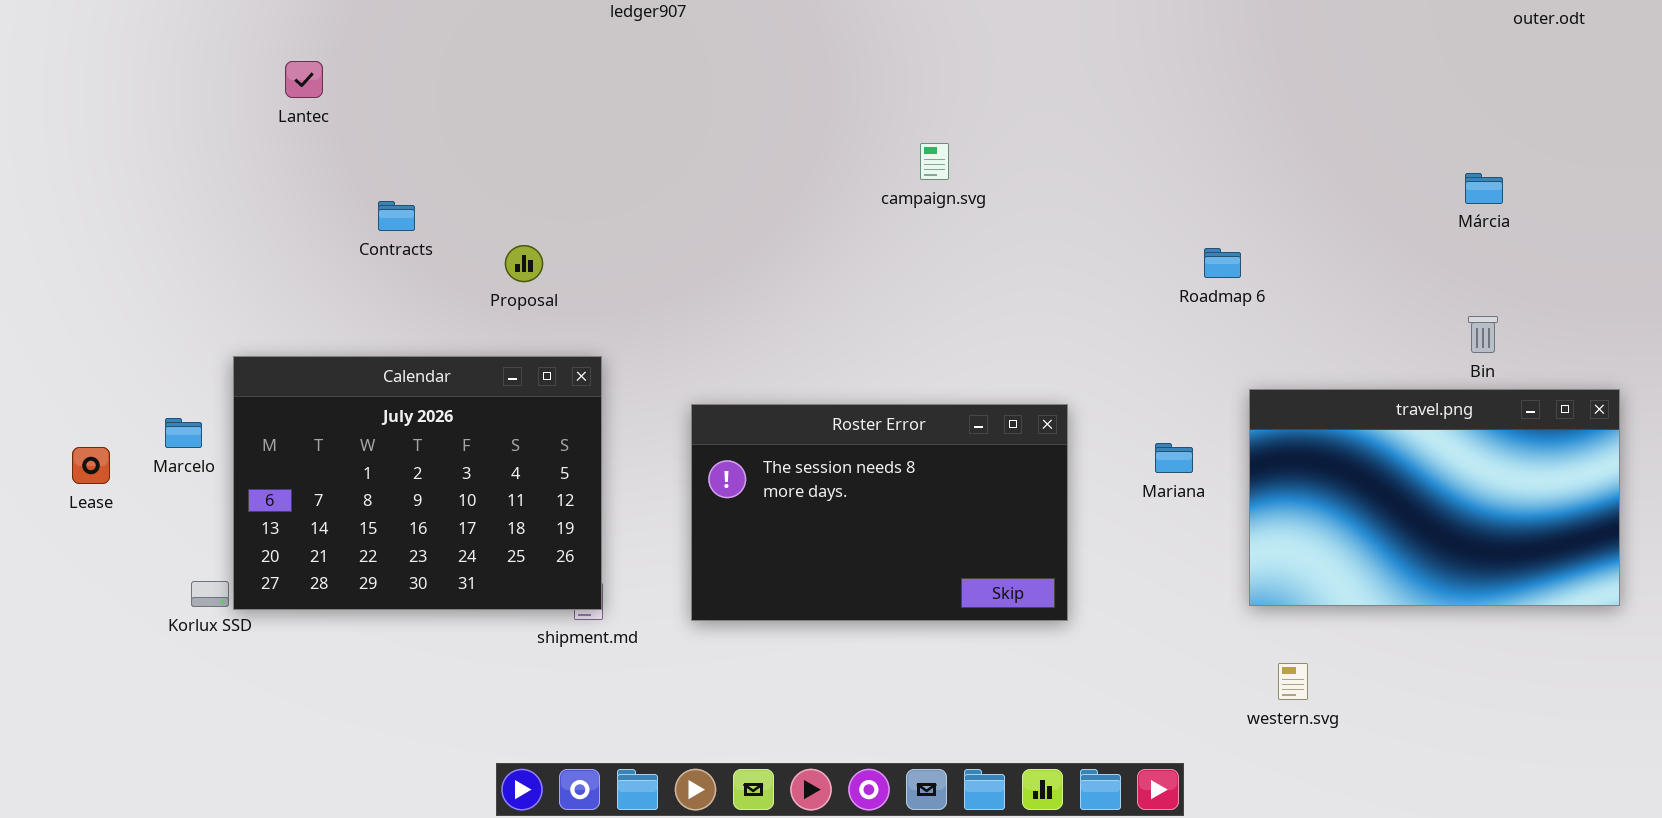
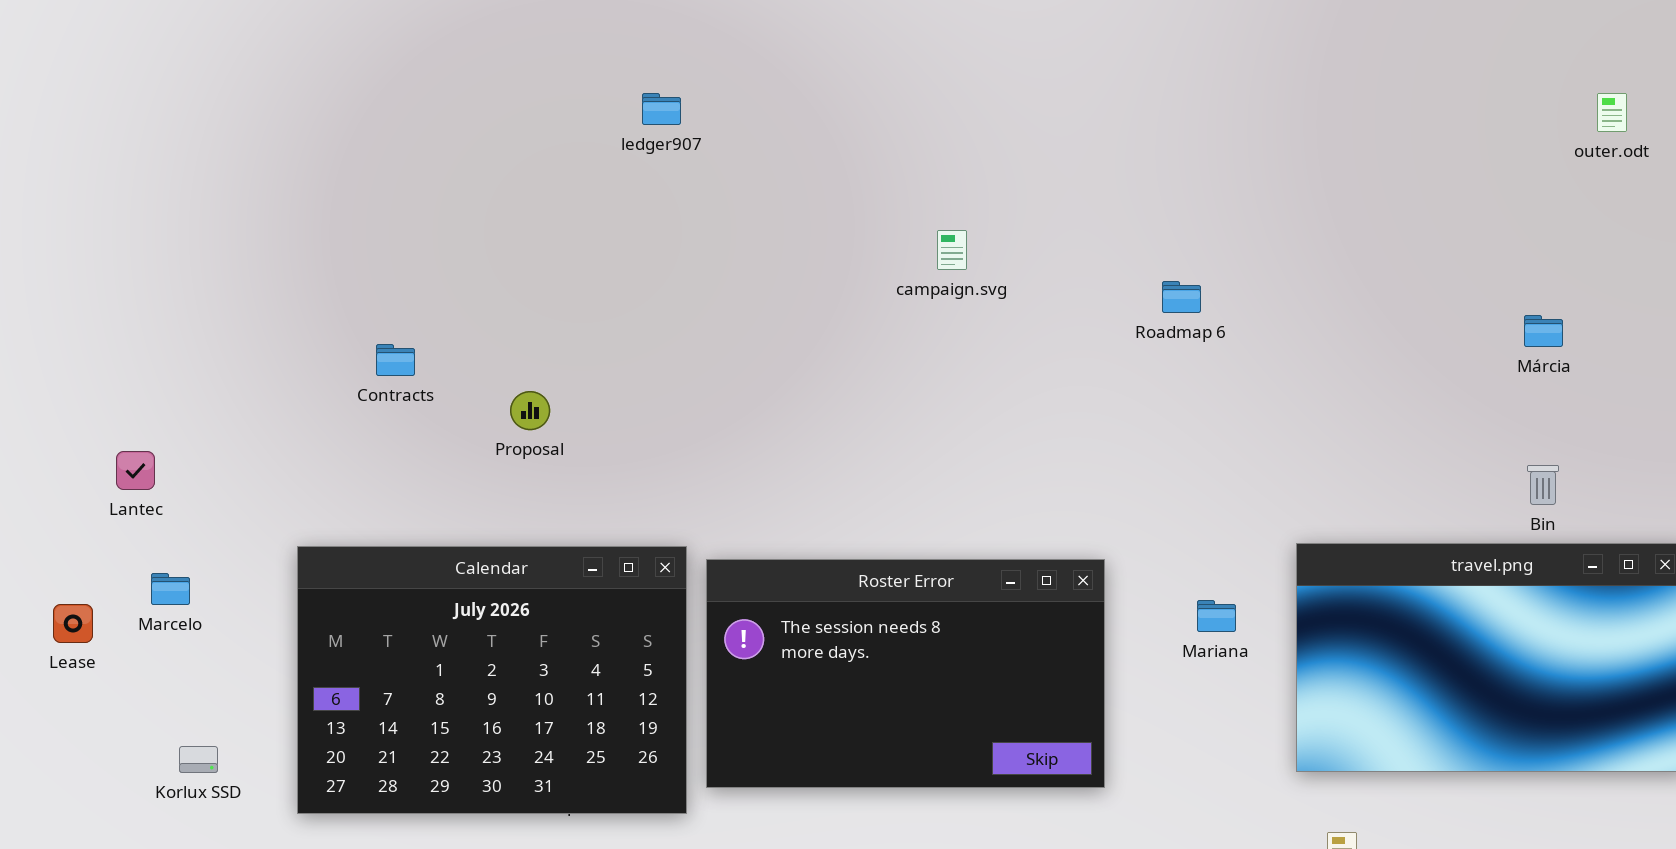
Lantec: [285,61,323,98] -> [116,451,155,490], moved
campaign.svg: [920,143,949,180] -> [937,230,967,270], moved
Roadmap 6: [1204,248,1241,278] -> [1162,281,1201,313], moved
Calendar: [233,356,602,610] -> [297,546,687,814], moved

